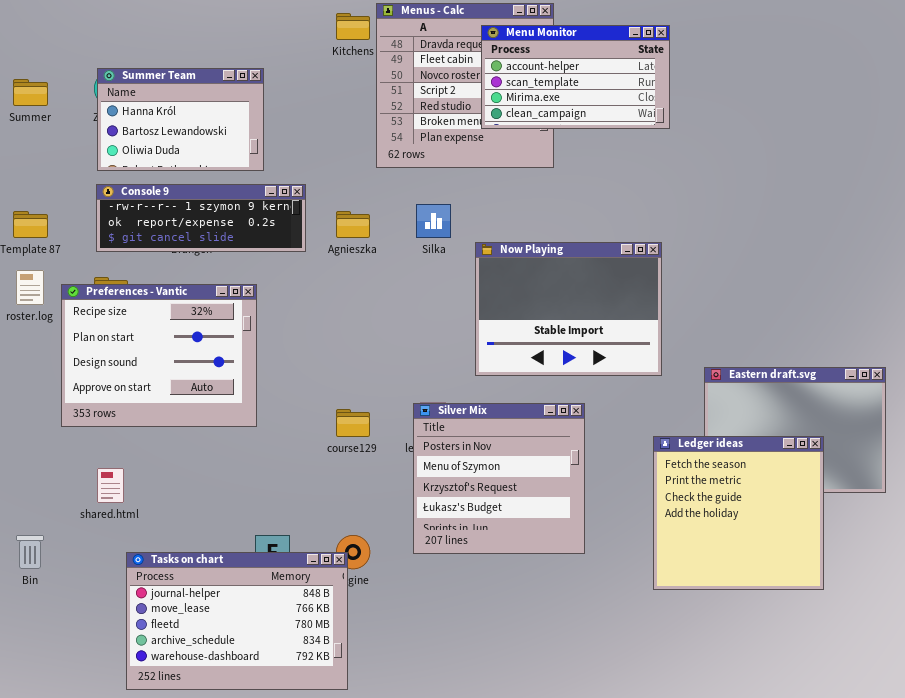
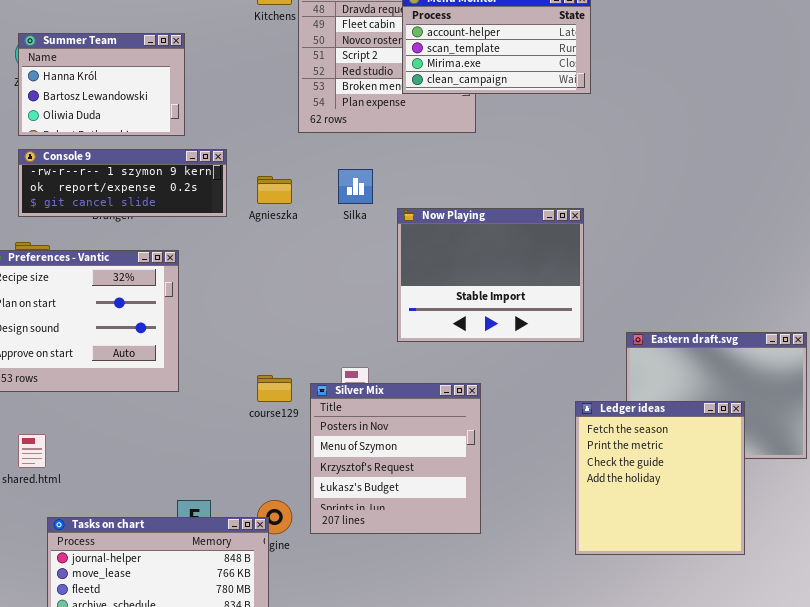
Silver Mix: [413,403,585,554] -> [310,383,481,534], moved

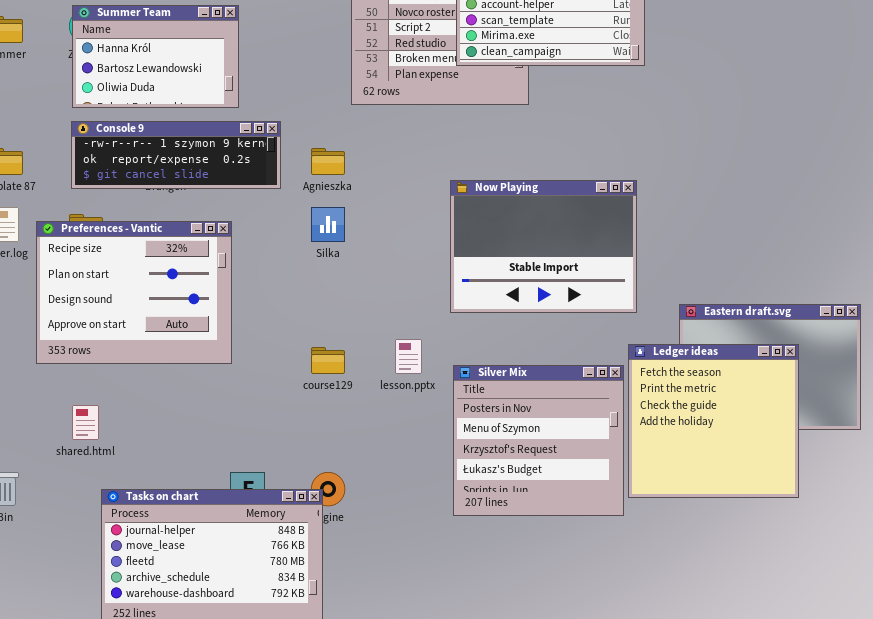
Silka: [338,169,373,204] -> [311,207,345,242], moved
Silver Mix: [310,383,481,534] -> [453,365,624,516], moved
Ledger ideas: [575,401,745,555] -> [628,344,799,498], moved

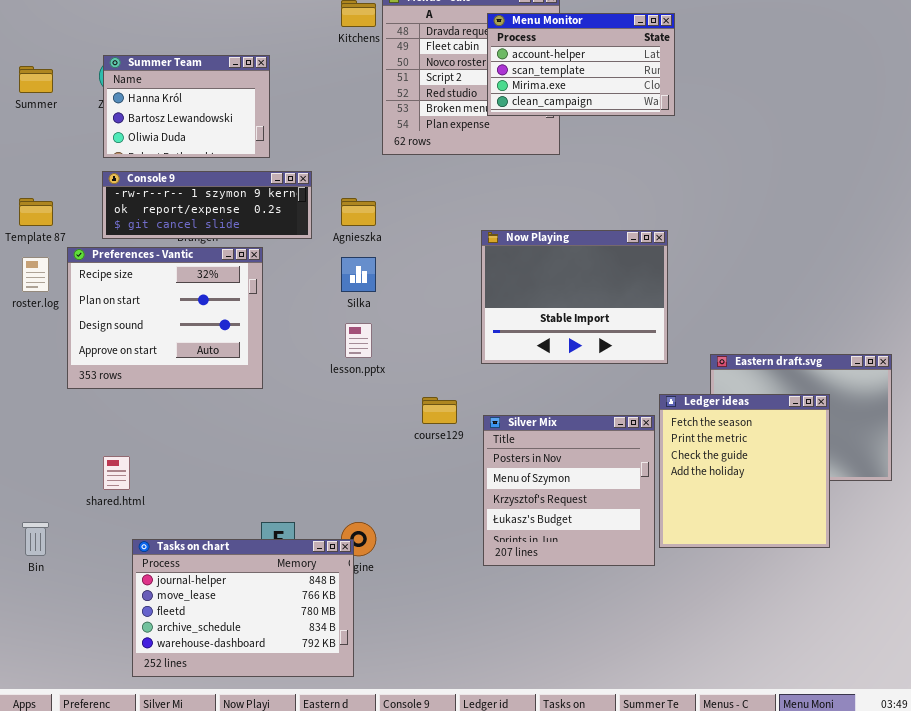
Preferences - Vantic: [36,221,232,364] -> [67,247,263,389], moved
lesson.pptx: [395,339,422,374] -> [345,323,372,358], moved
course129: [311,347,345,374] -> [422,397,457,424], moved

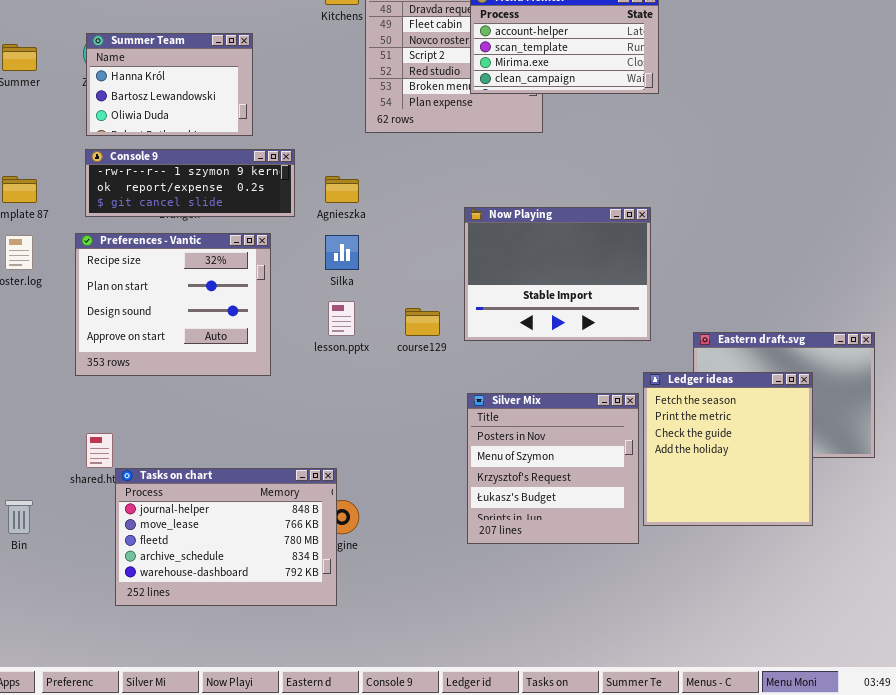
Preferences - Vantic: [67,247,263,389] -> [75,233,271,376], moved
course129: [422,397,457,424] -> [405,308,440,336], moved
Tasks on chart: [132,539,354,677] -> [115,468,337,606], moved

